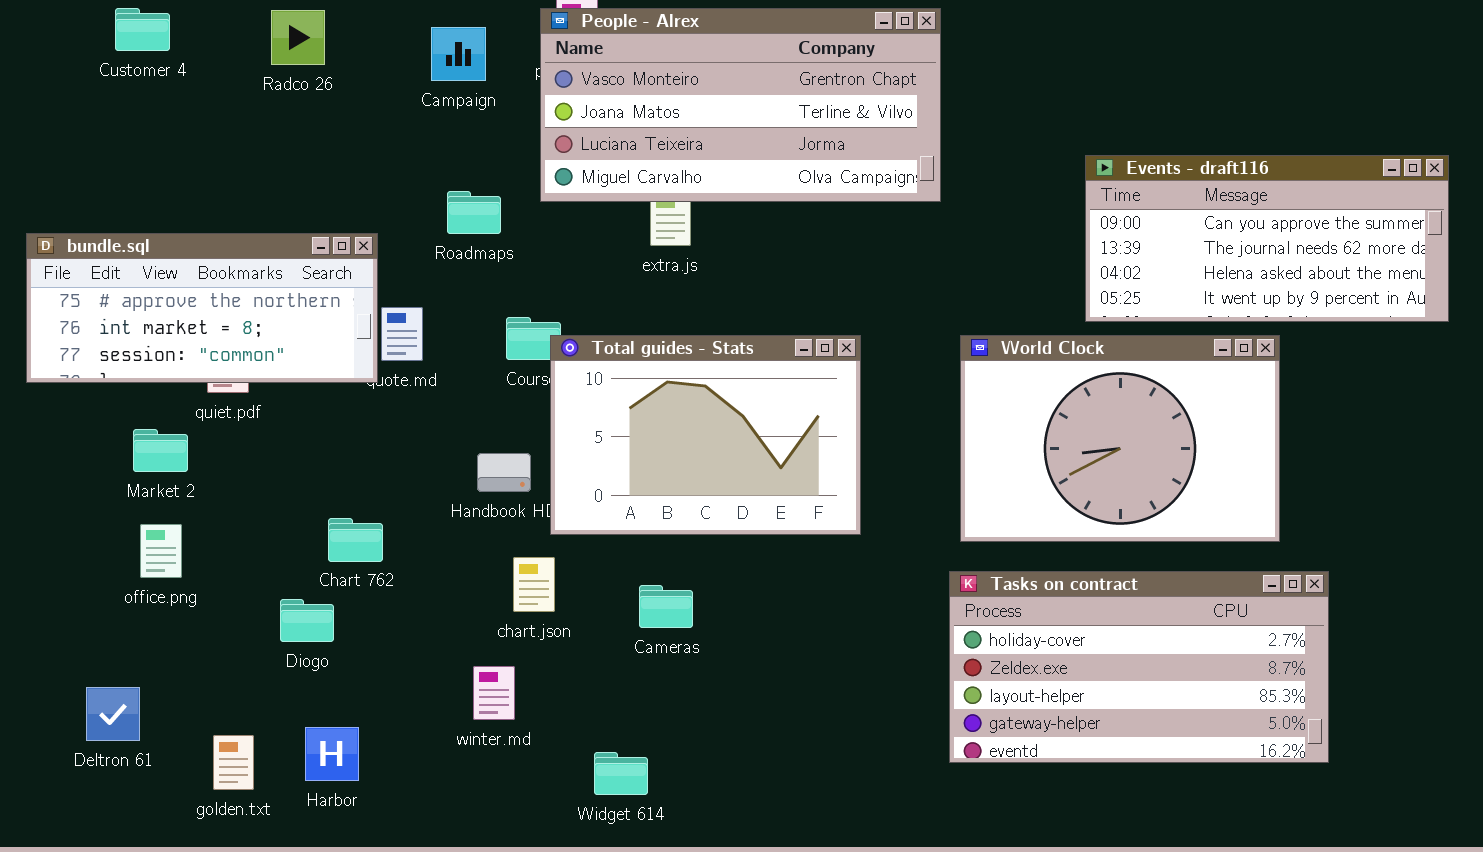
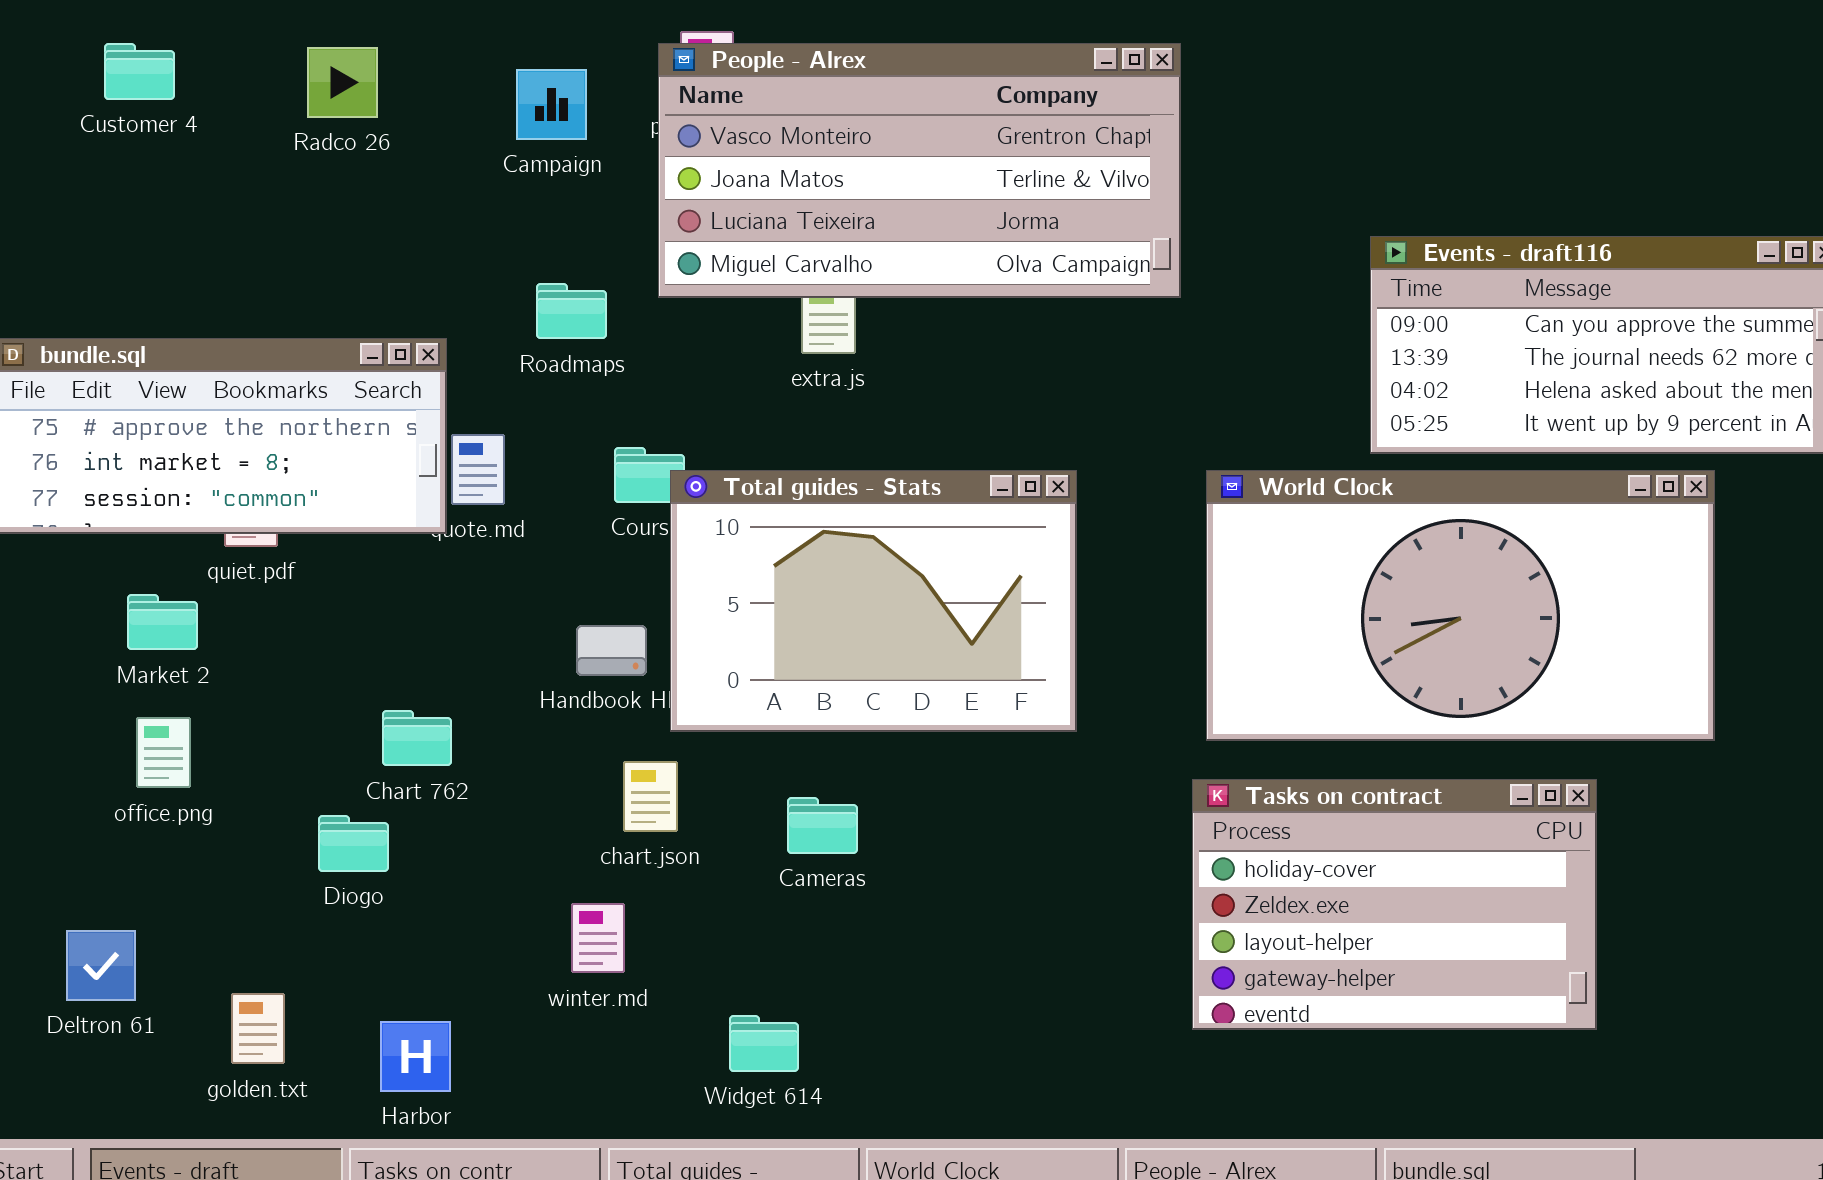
World Clock: [960,335,1280,542] -> [1206,470,1715,741], resized
Tasks on contract: [949,571,1329,763] -> [1192,779,1597,1030], resized
Harbor: [305,727,359,781] -> [380,1021,451,1092], moved

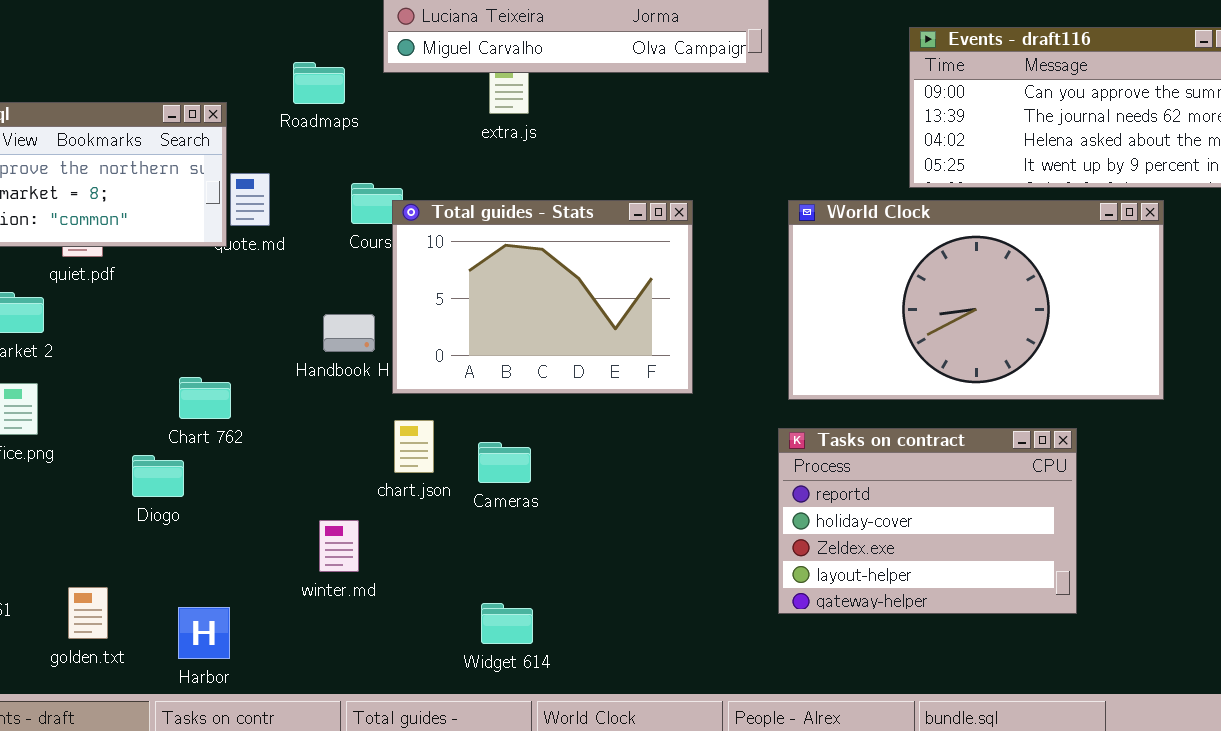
chart.json: [623,761,678,832] -> [394,420,434,473], moved
Tasks on contract: [1192,779,1597,1030] -> [778,428,1077,614], scrolled up 1 row
Widget 614: [729,1015,799,1072] -> [481,603,533,644], moved

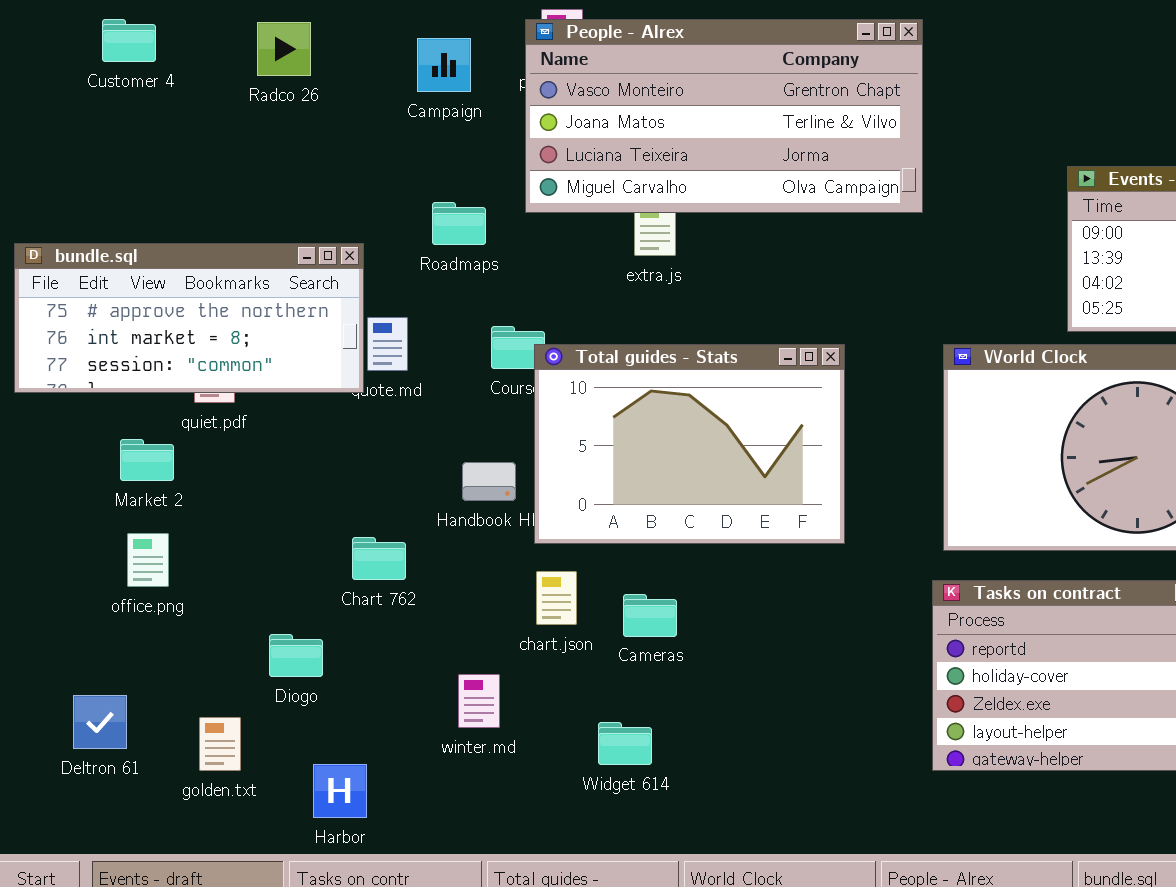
Chart 762: [179,377,231,419] -> [352,537,406,580], moved
Diogo: [132,455,184,497] -> [269,634,323,677], moved
golden.txt: [68,587,108,639] -> [199,717,241,771], moved
Widget 614: [481,603,533,644] -> [598,722,652,765], moved

